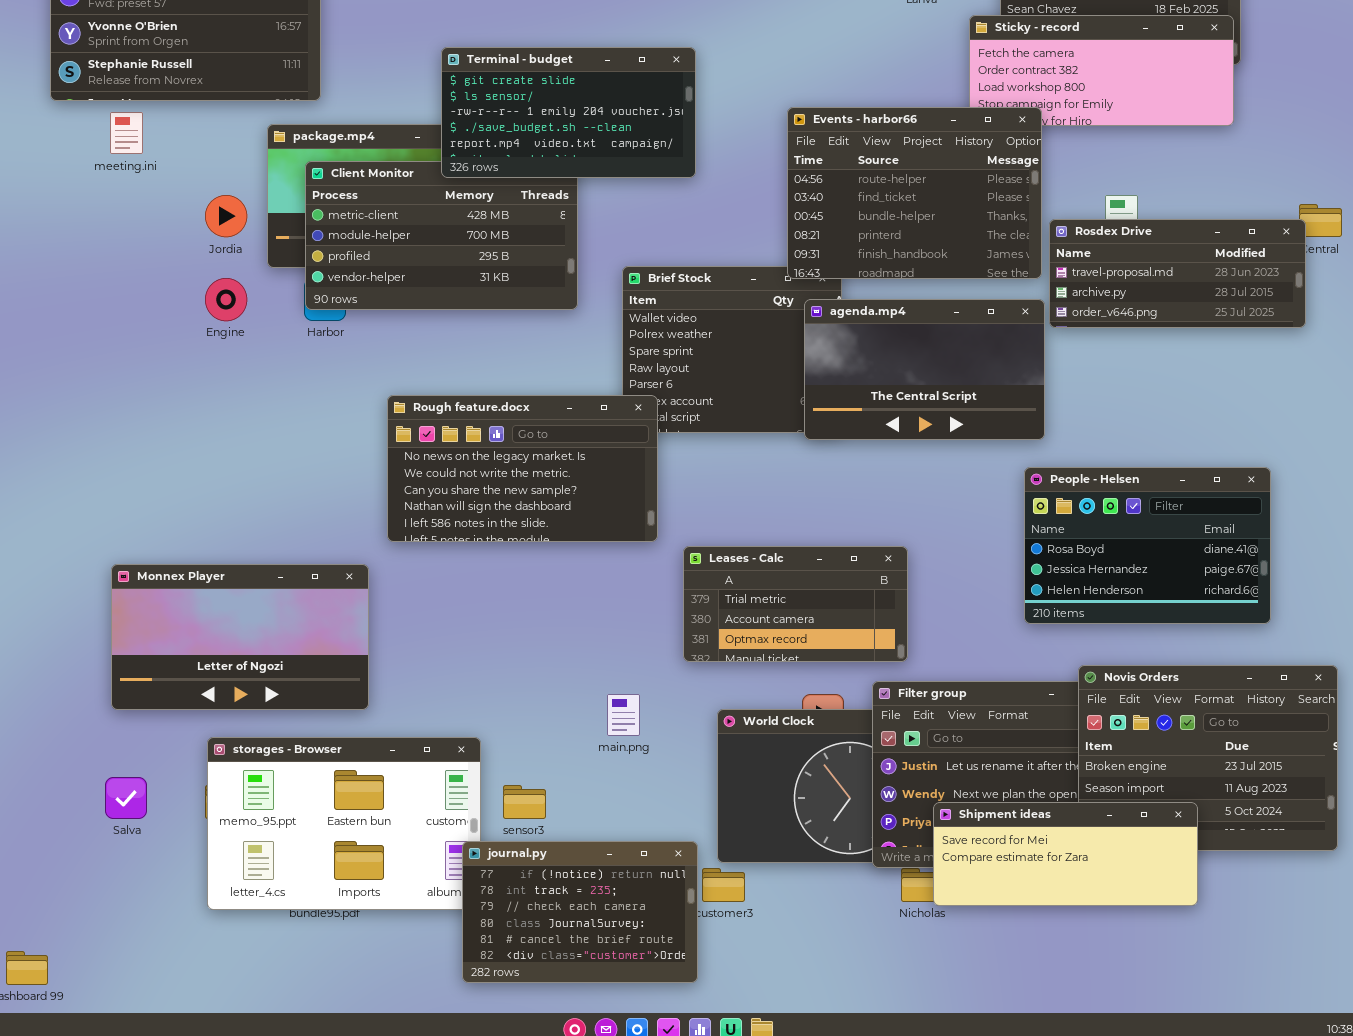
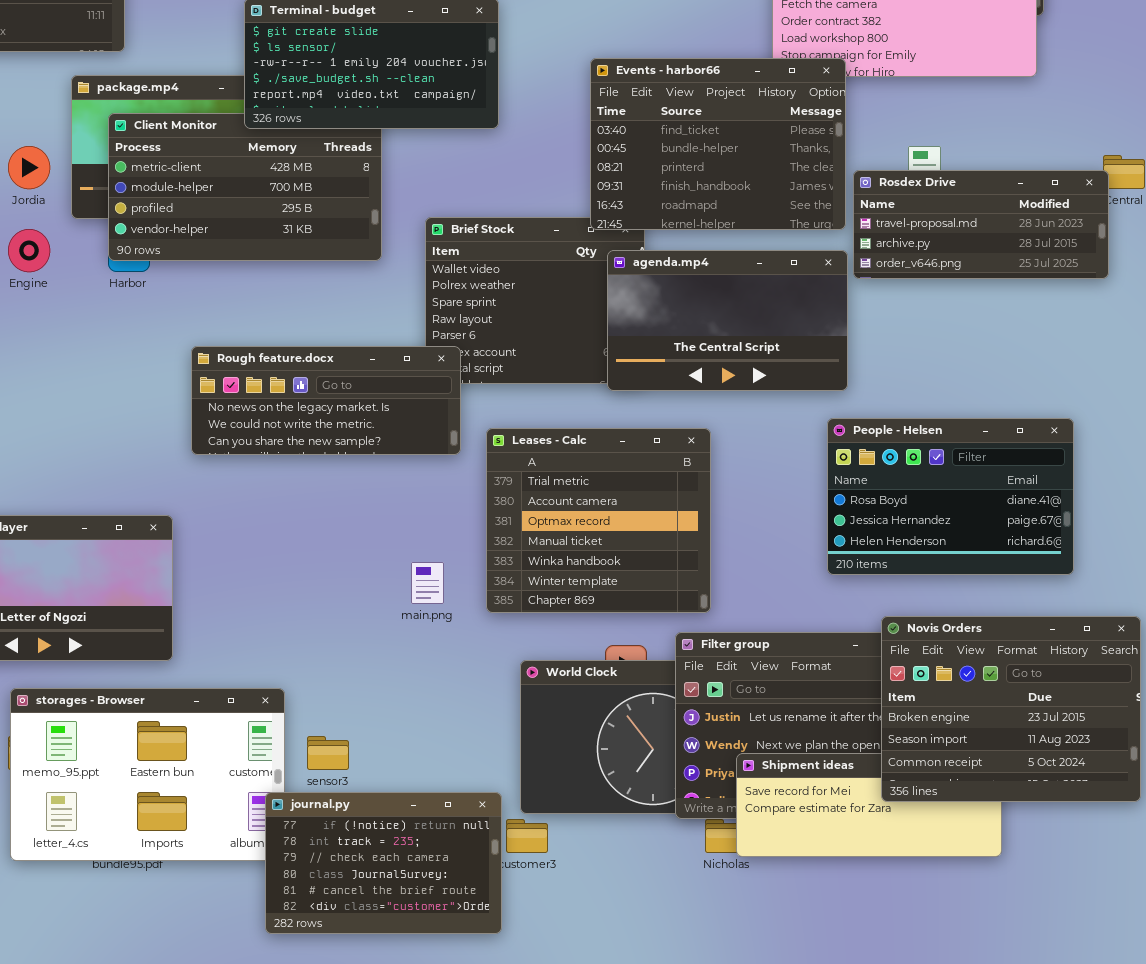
Events - harbor66: [787,107,1042,279] -> [590,58,846,230], scrolled down 1 row
Rough feature.docx: [387,395,658,542] -> [191,346,461,455], resized
Leases - Calc: [683,546,908,662] -> [486,428,711,613], resized
Novis Orders: [1078,665,1338,851] -> [881,616,1141,802], raised
main.png: [607,694,640,736] -> [411,562,444,604], moved

